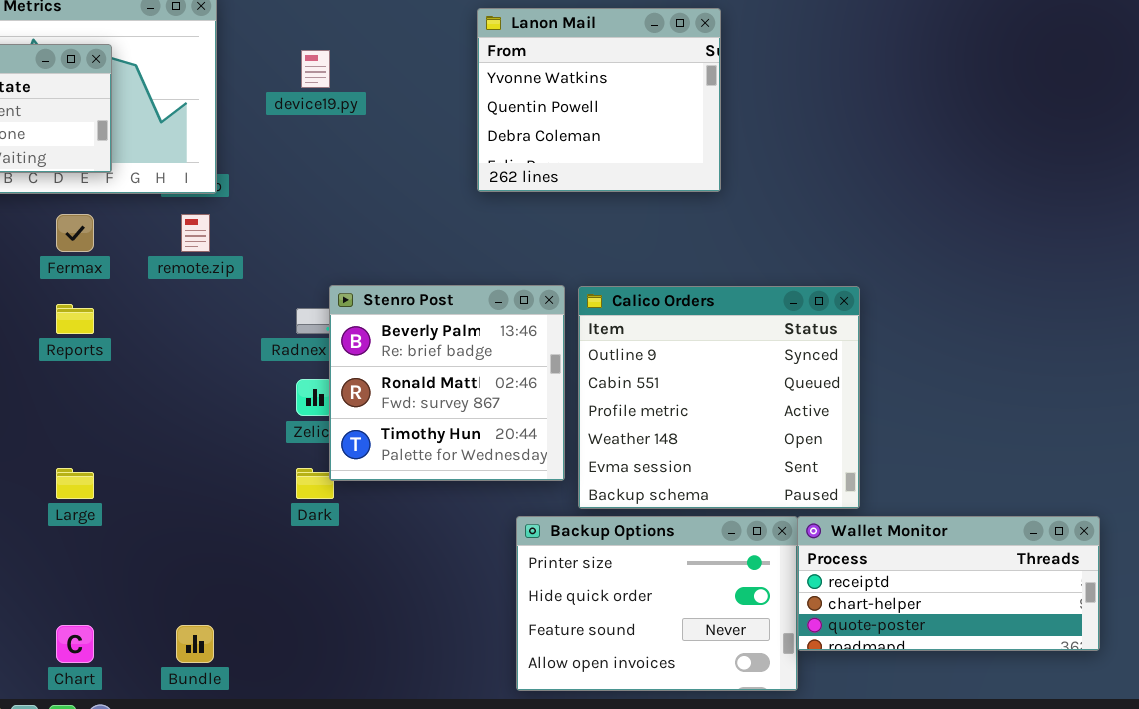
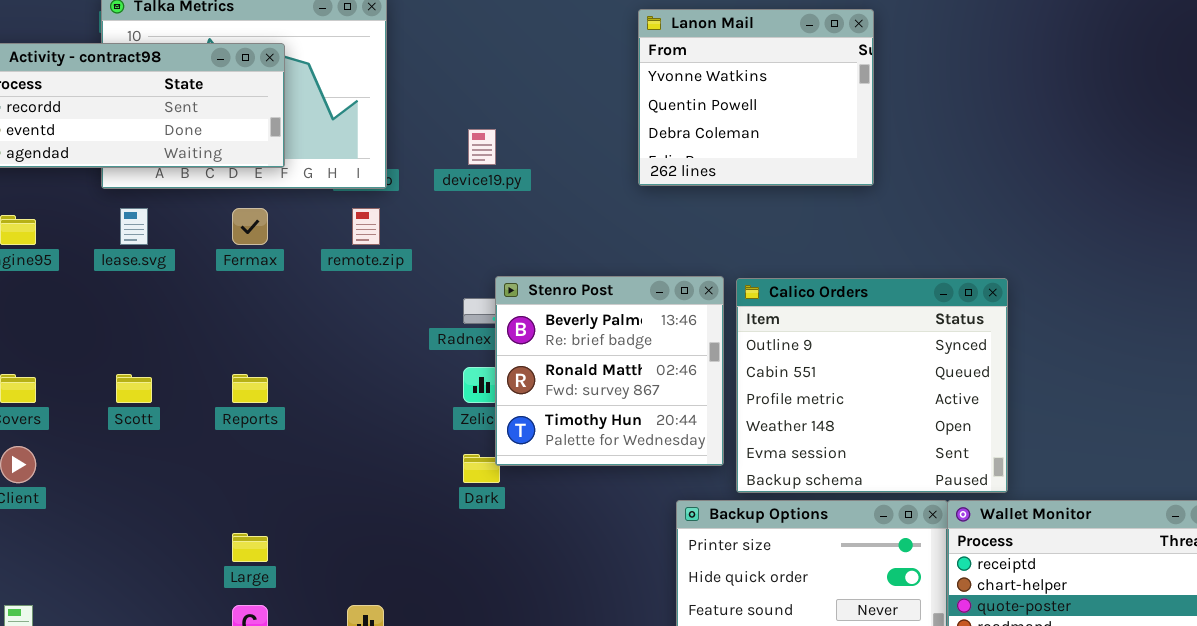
device19.py: [301,50,330,88] -> [468,129,496,165], moved
Reports: [56,304,94,334] -> [232,374,268,403], moved
Large: [56,468,94,499] -> [232,533,268,562], moved

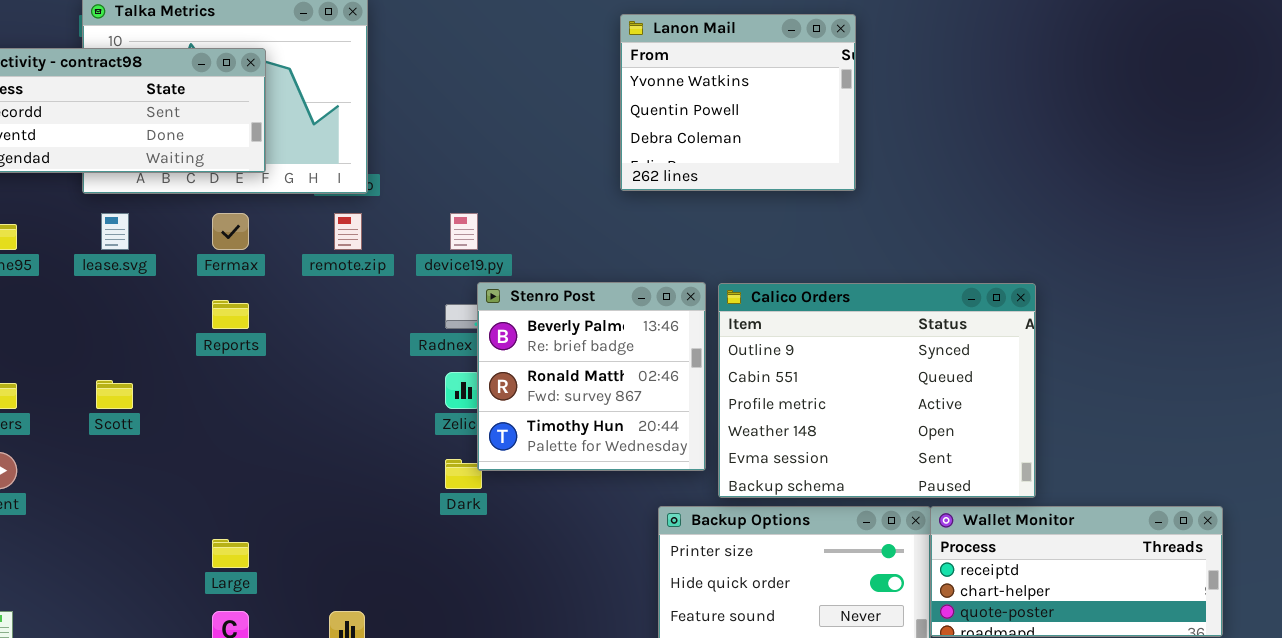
device19.py: [468,129,496,165] -> [450,213,478,250], moved
Calico Orders: [736,278,1008,493] -> [718,283,1036,498], resized
Reports: [232,374,268,403] -> [212,300,249,329], moved

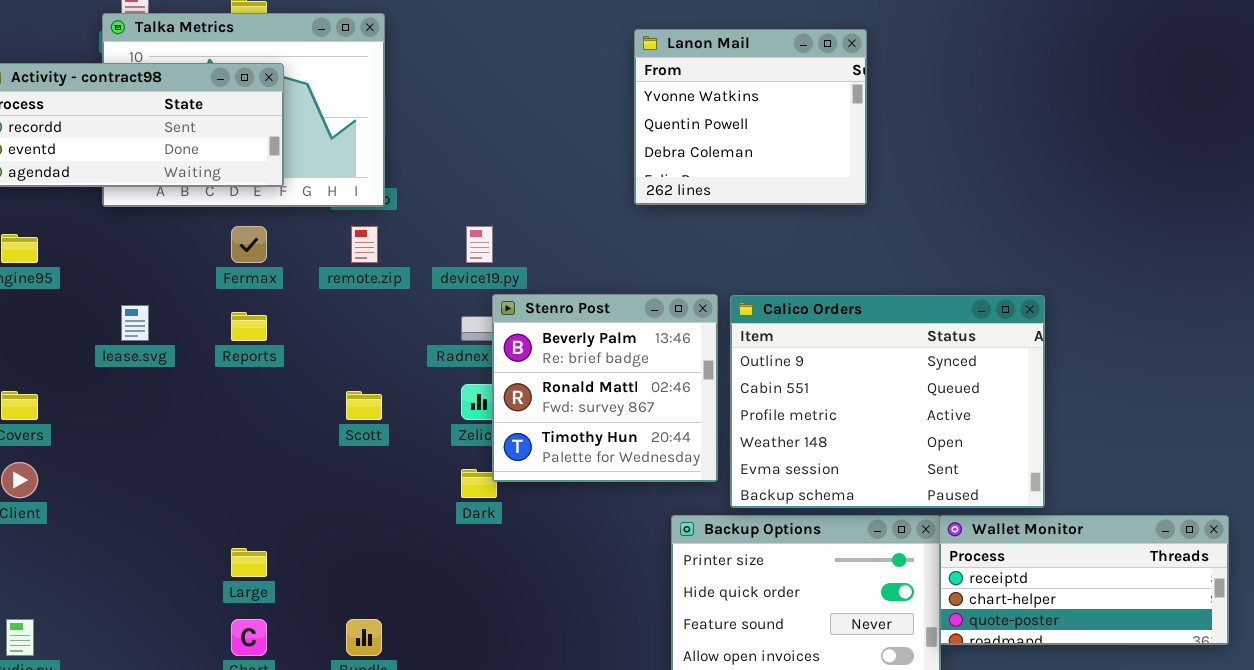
lease.svg: [101,213,129,250] -> [121,305,149,341], moved
Scott: [96,380,133,409] -> [346,391,382,420], moved

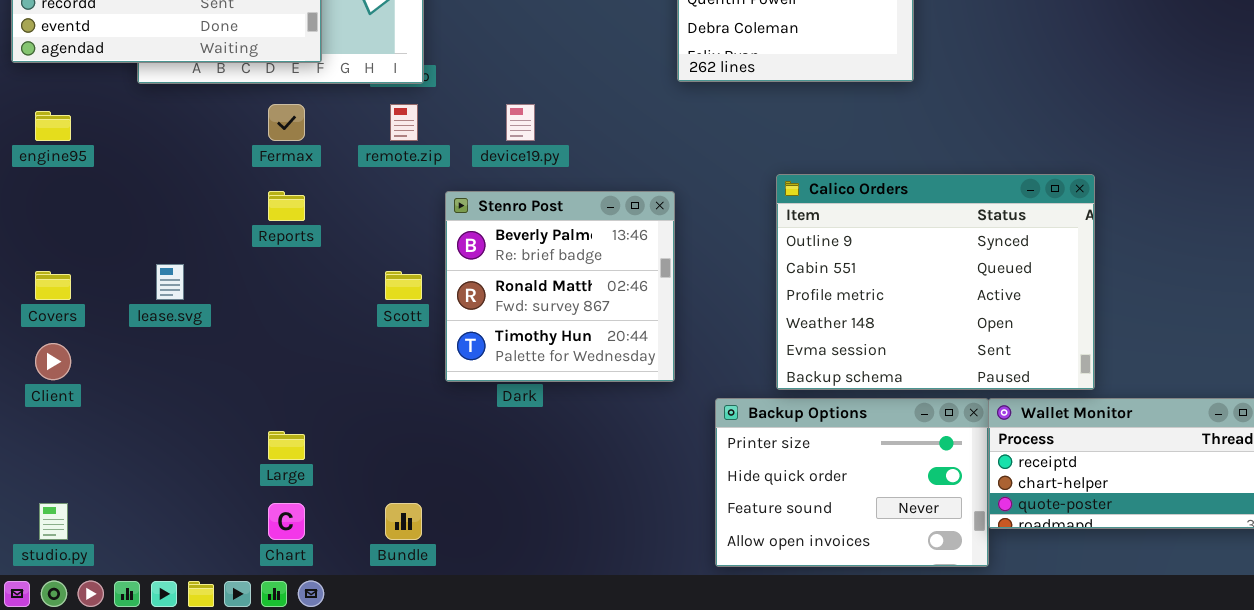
Stenro Post: [492,294,718,482] -> [445,191,675,382], moved
lease.svg: [121,305,149,341] -> [156,264,184,300], moved

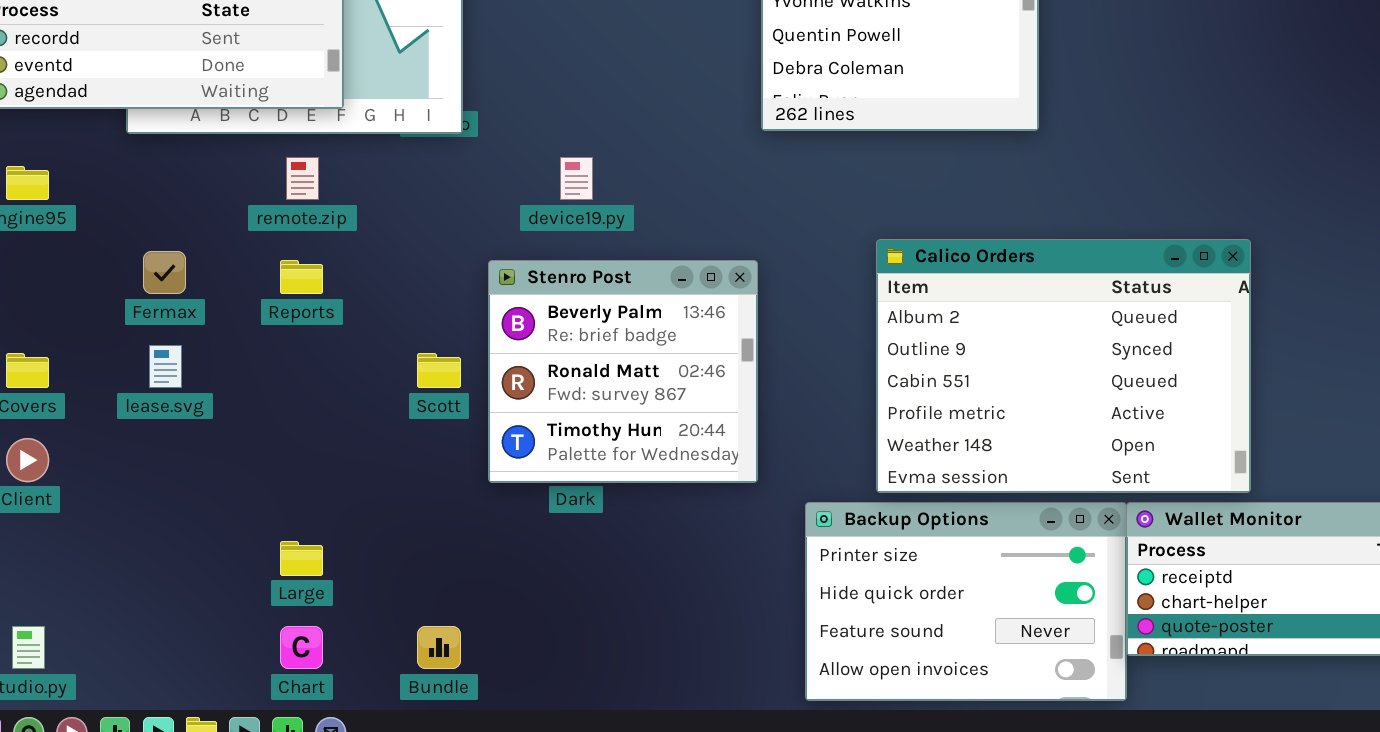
Fermax: [268,104,305,141] -> [143,251,186,294], moved
remote.zip: [390,104,418,141] -> [286,157,319,200], moved
Calico Orders: [776,174,1095,390] -> [876,239,1251,493], scrolled up 1 row

